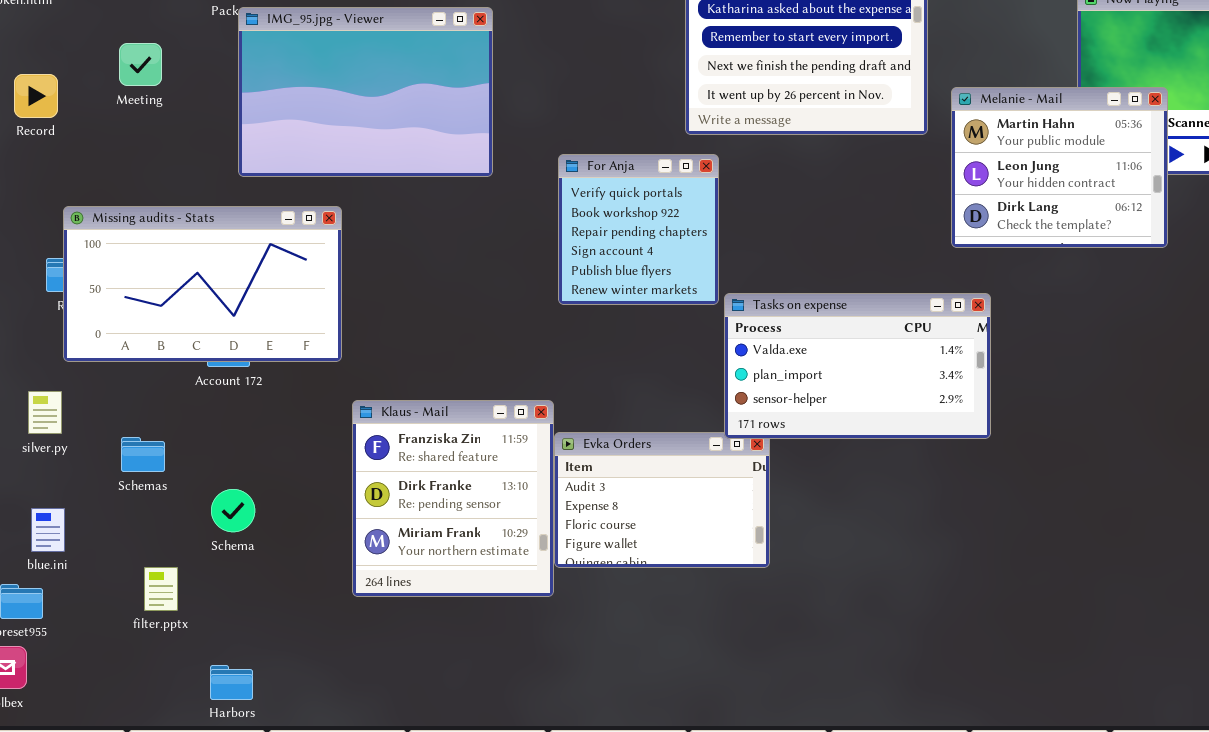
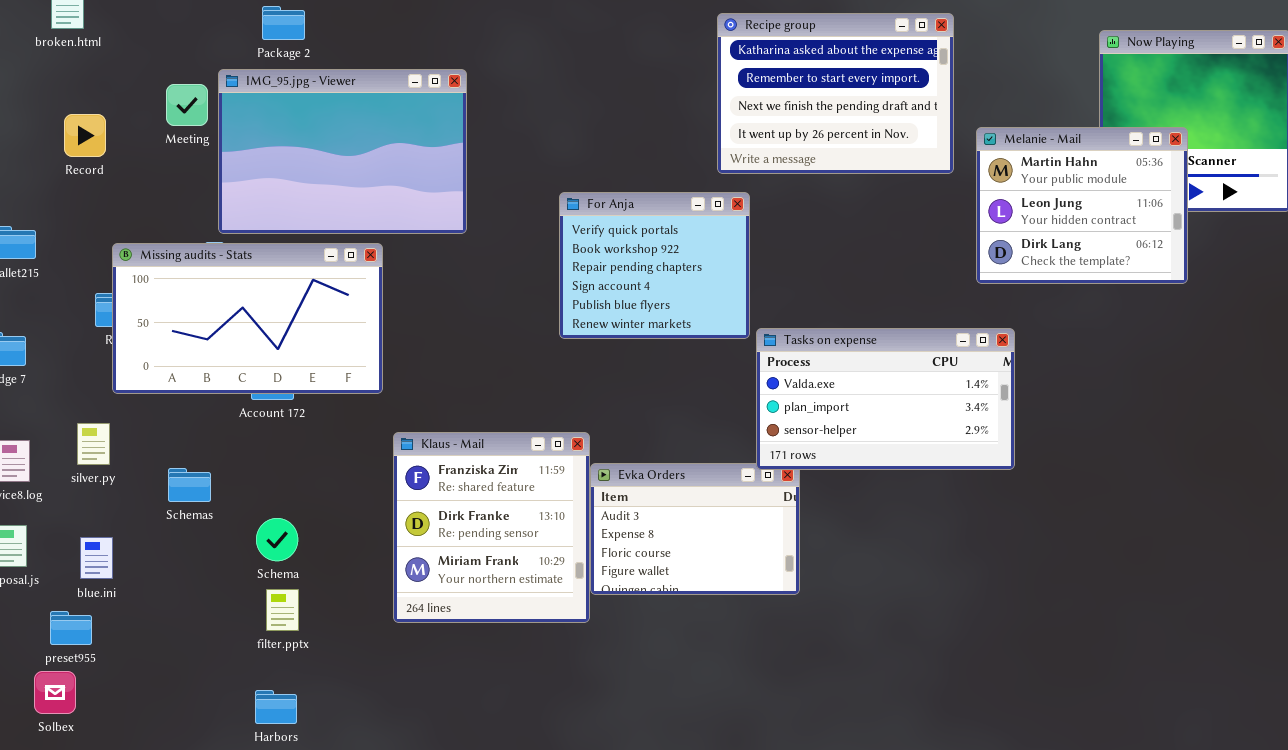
IMG_95.jpg - Viewer: [238,7,493,177] -> [218,69,467,234], moved
For Anja: [558,154,719,305] -> [559,192,750,339], resized
filter.pptx: [144,567,178,611] -> [266,589,299,631], moved

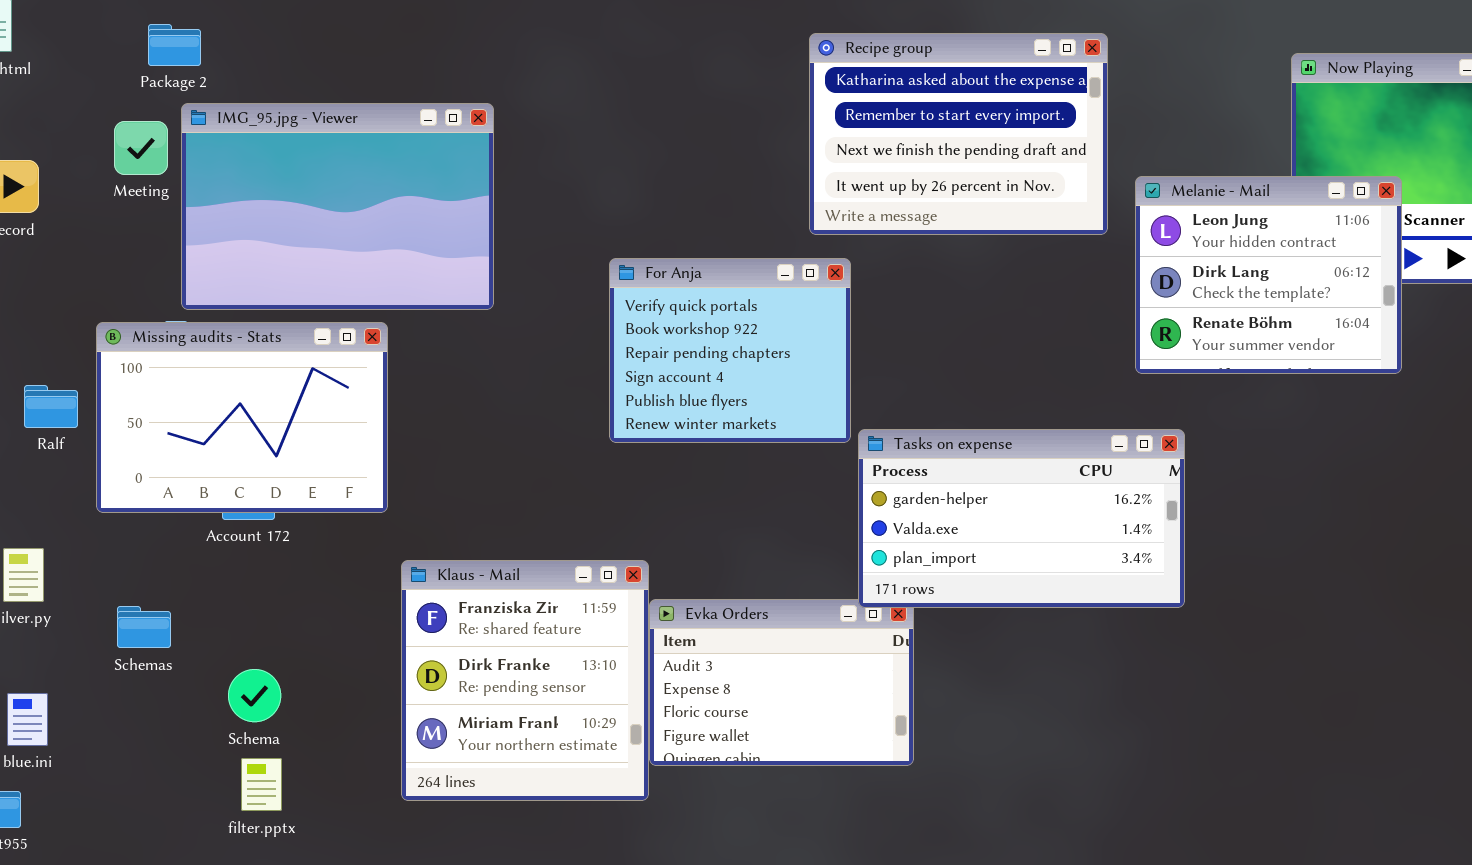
Package 2: [262,6,305,40] -> [148,24,201,66], moved
Melanie - Mail: [976,127,1188,284] -> [1135,176,1402,374], scrolled down 1 row
Missing audits - Stats: [112,243,383,394] -> [96,322,388,513], resized
Tasks on expense: [756,328,1015,470] -> [858,429,1185,608], scrolled up 1 row

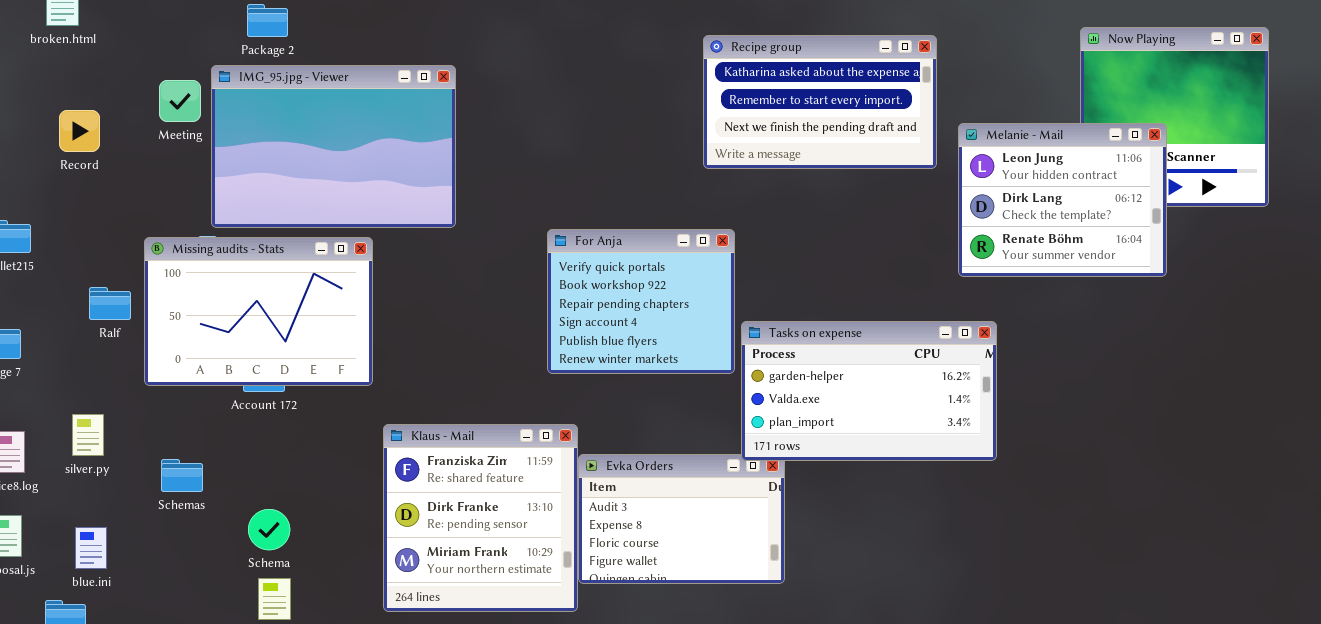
Package 2: [148,24,201,66] -> [247,4,288,37], moved
Recipe group: [809,33,1108,235] -> [703,35,937,169], resized
For Anja: [609,258,851,443] -> [547,229,735,374], moved

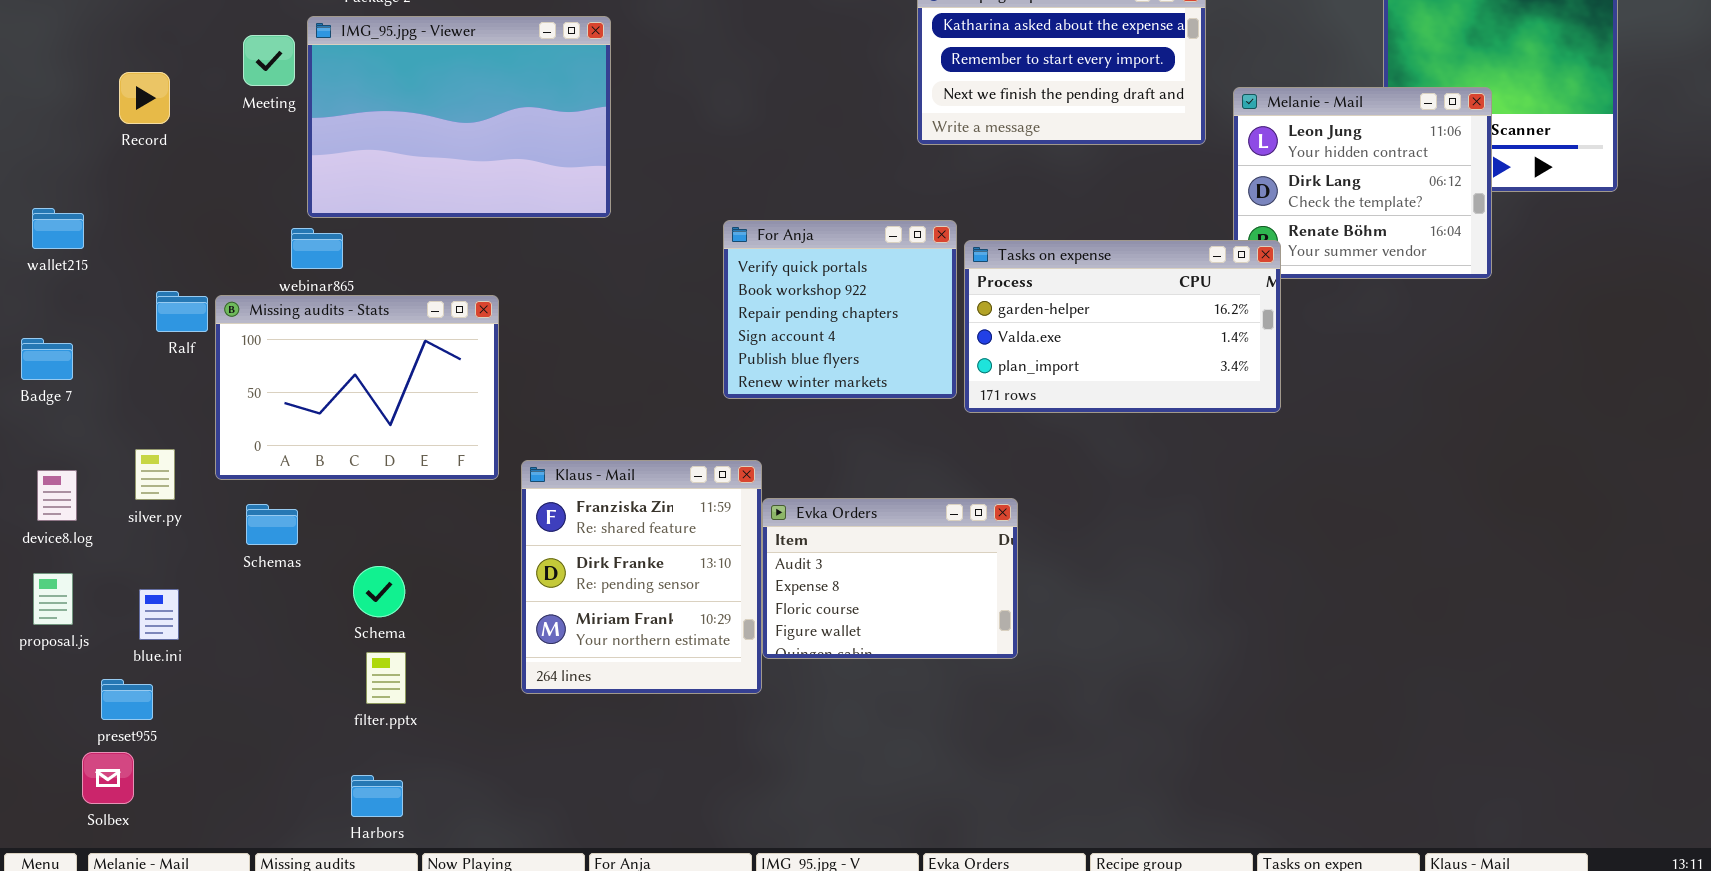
Missing audits - Stats: [144,237,373,386] -> [215,295,499,480], moved
Tasks on expense: [741,321,997,461] -> [964,240,1281,413], moved

